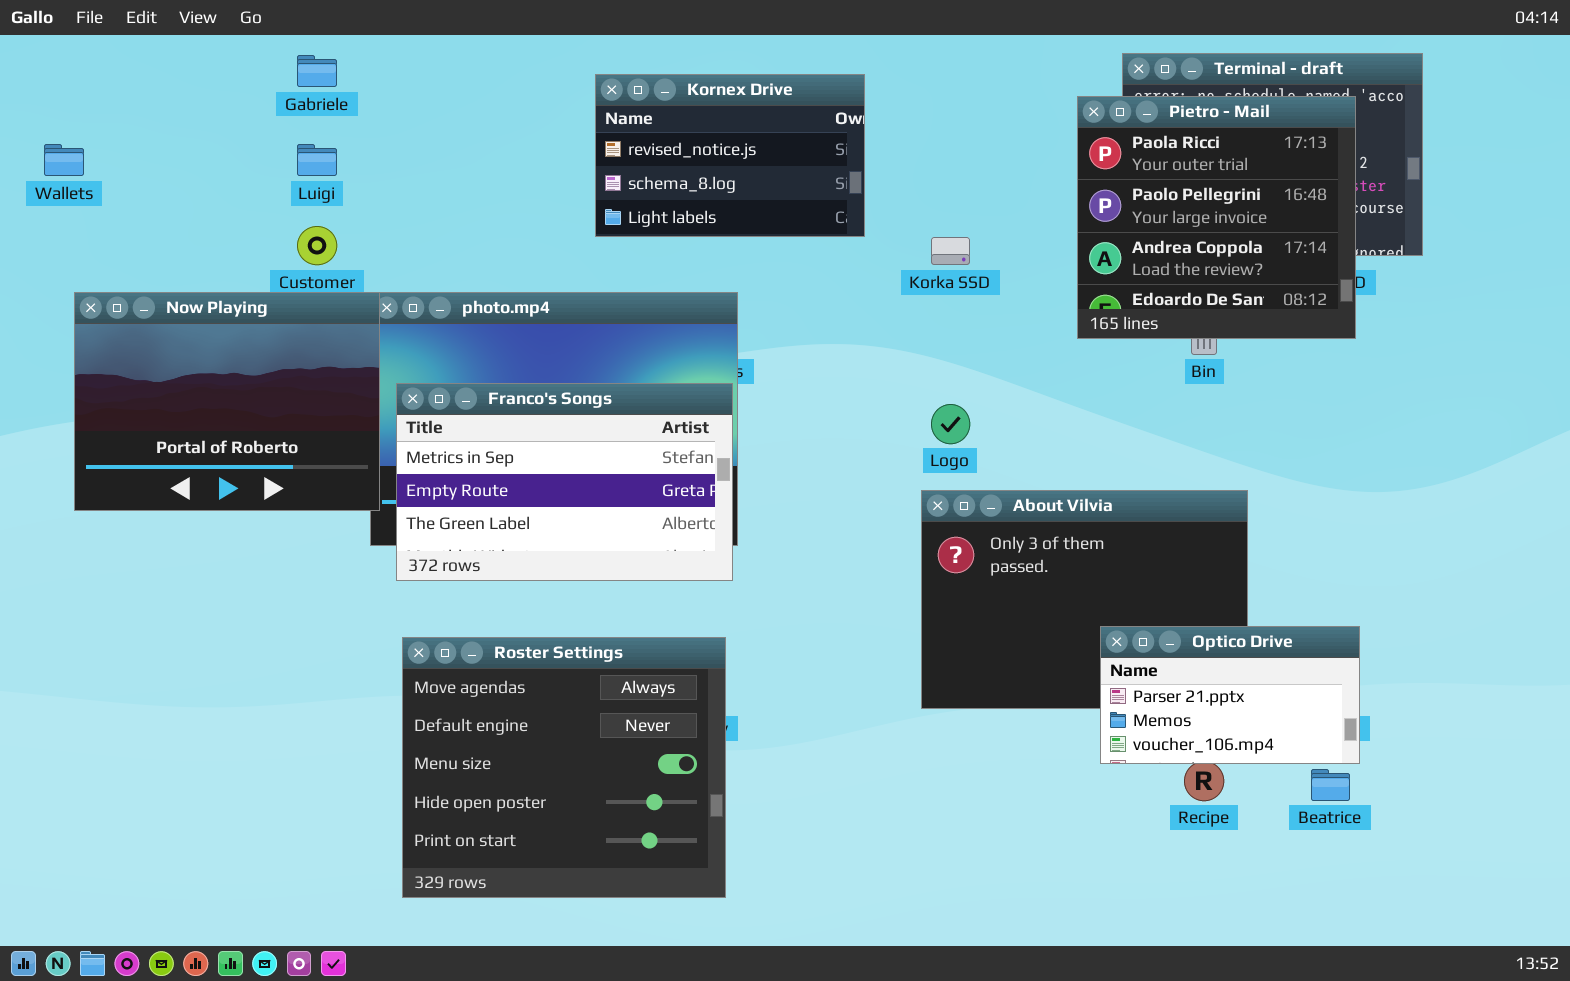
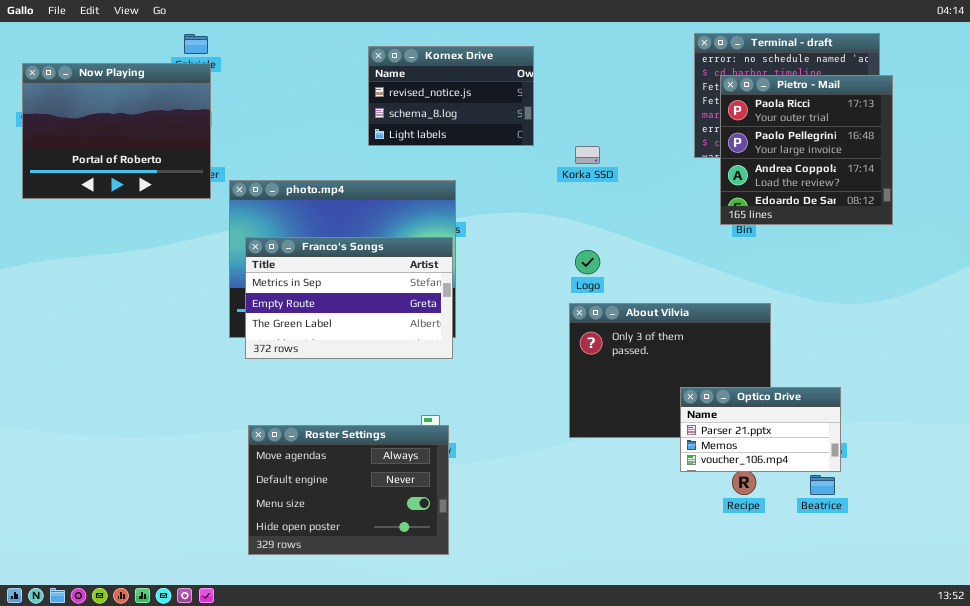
Pietro - Mail: [1077,96,1356,339] -> [720,75,893,225], moved
Now Playing: [74,292,380,511] -> [22,63,211,199], moved
Roster Settings: [402,637,726,898] -> [248,425,449,555], resized

